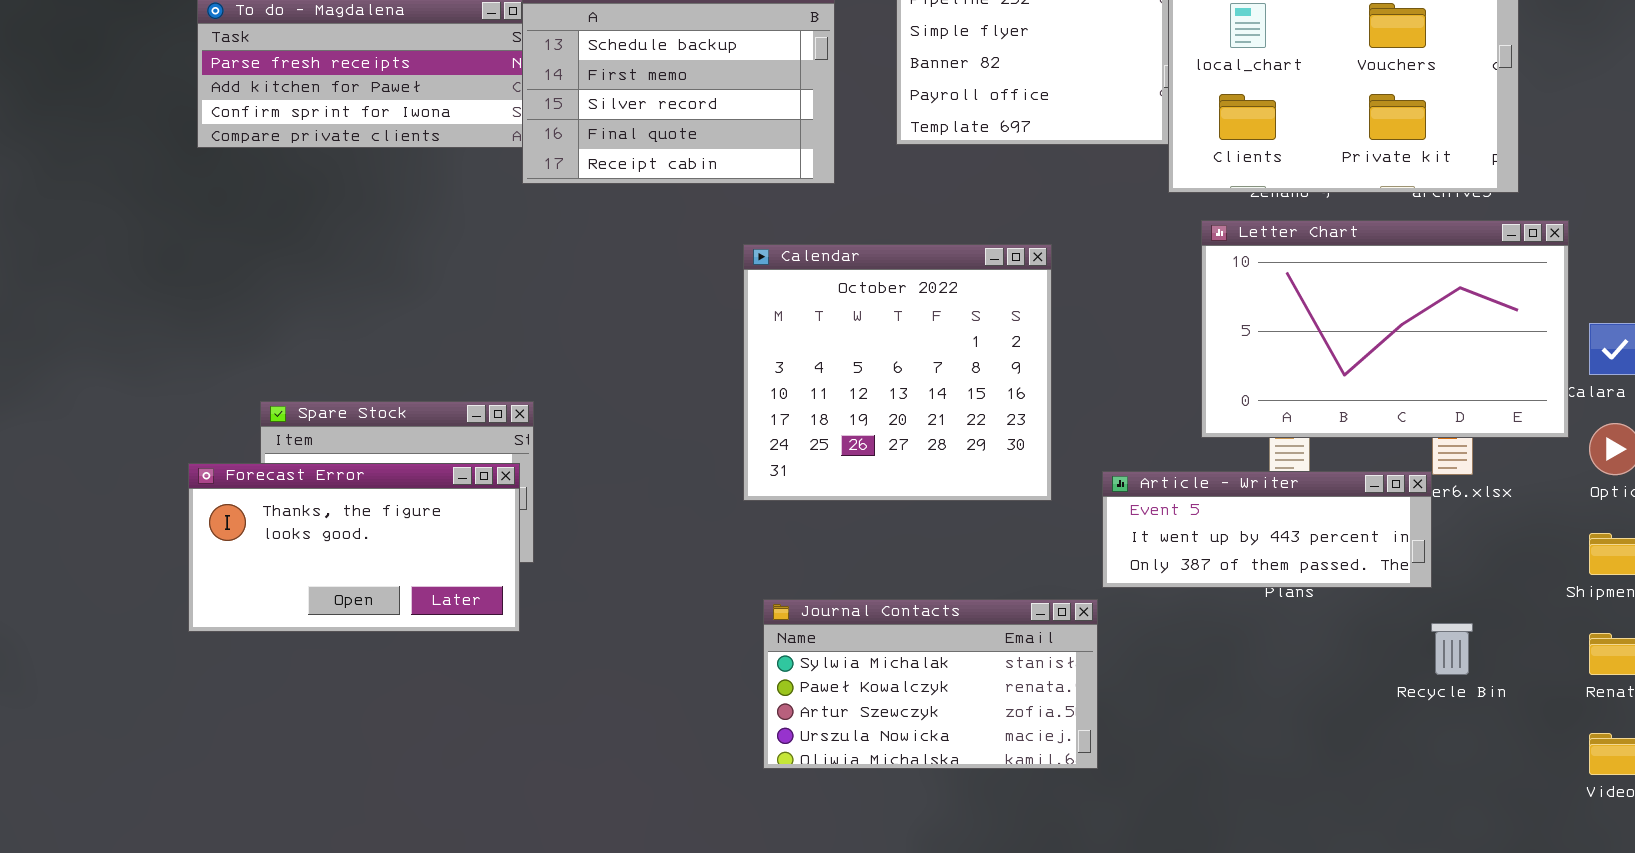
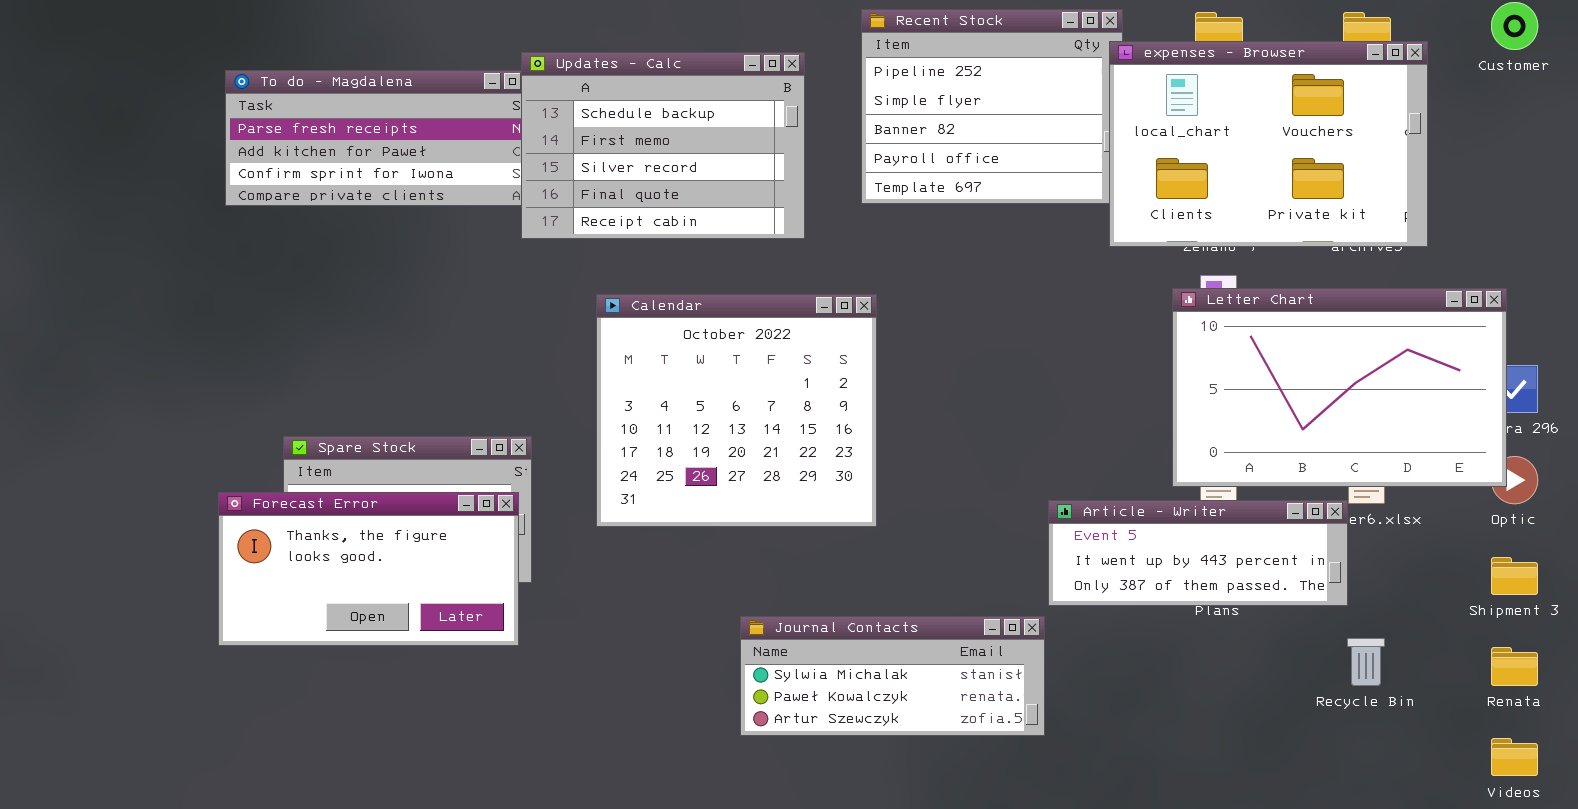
Letter Chart: [1201,220,1569,438] -> [1172,288,1507,487], moved
Calendar: [743,244,1052,501] -> [596,294,877,527], moved
Journal Contacts: [763,599,1098,769] -> [740,616,1045,736], resized

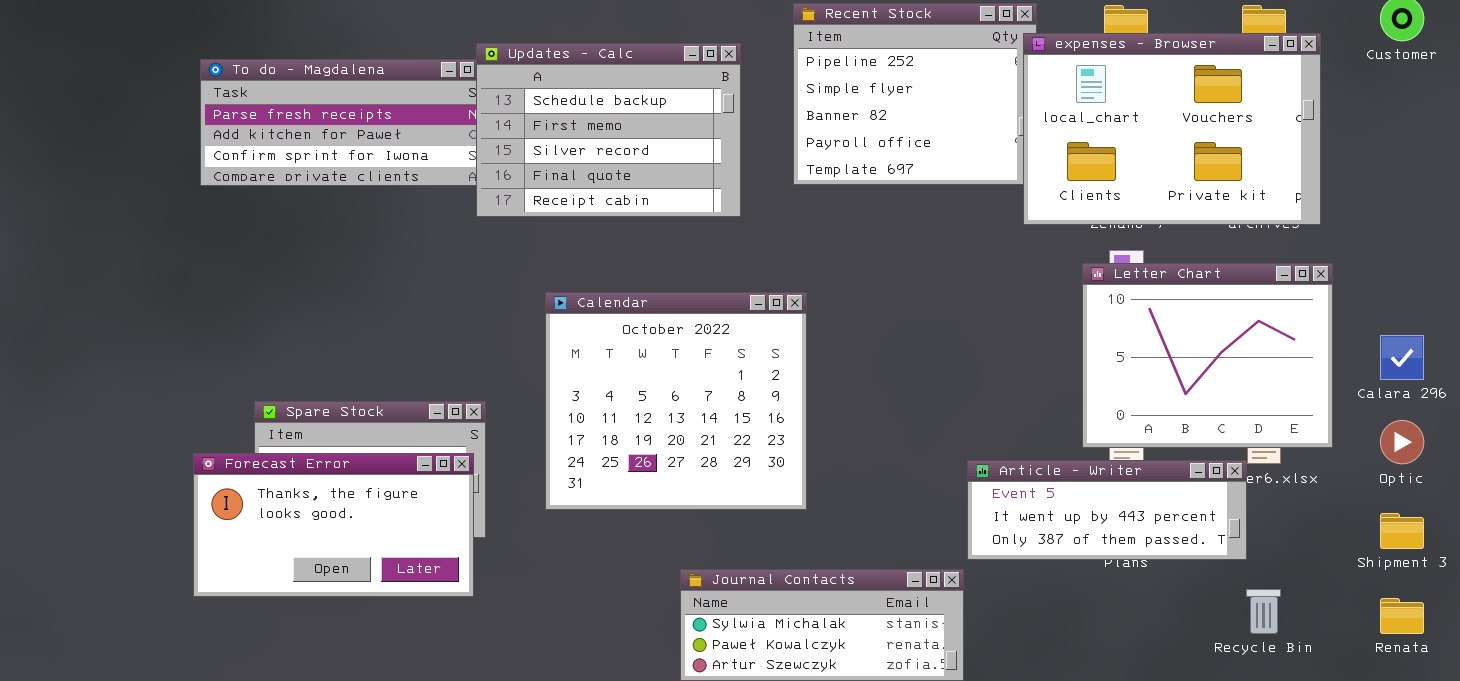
Letter Chart: [1172,288,1507,487] -> [1082,263,1333,448], resized
Calendar: [596,294,877,527] -> [545,292,807,510], moved

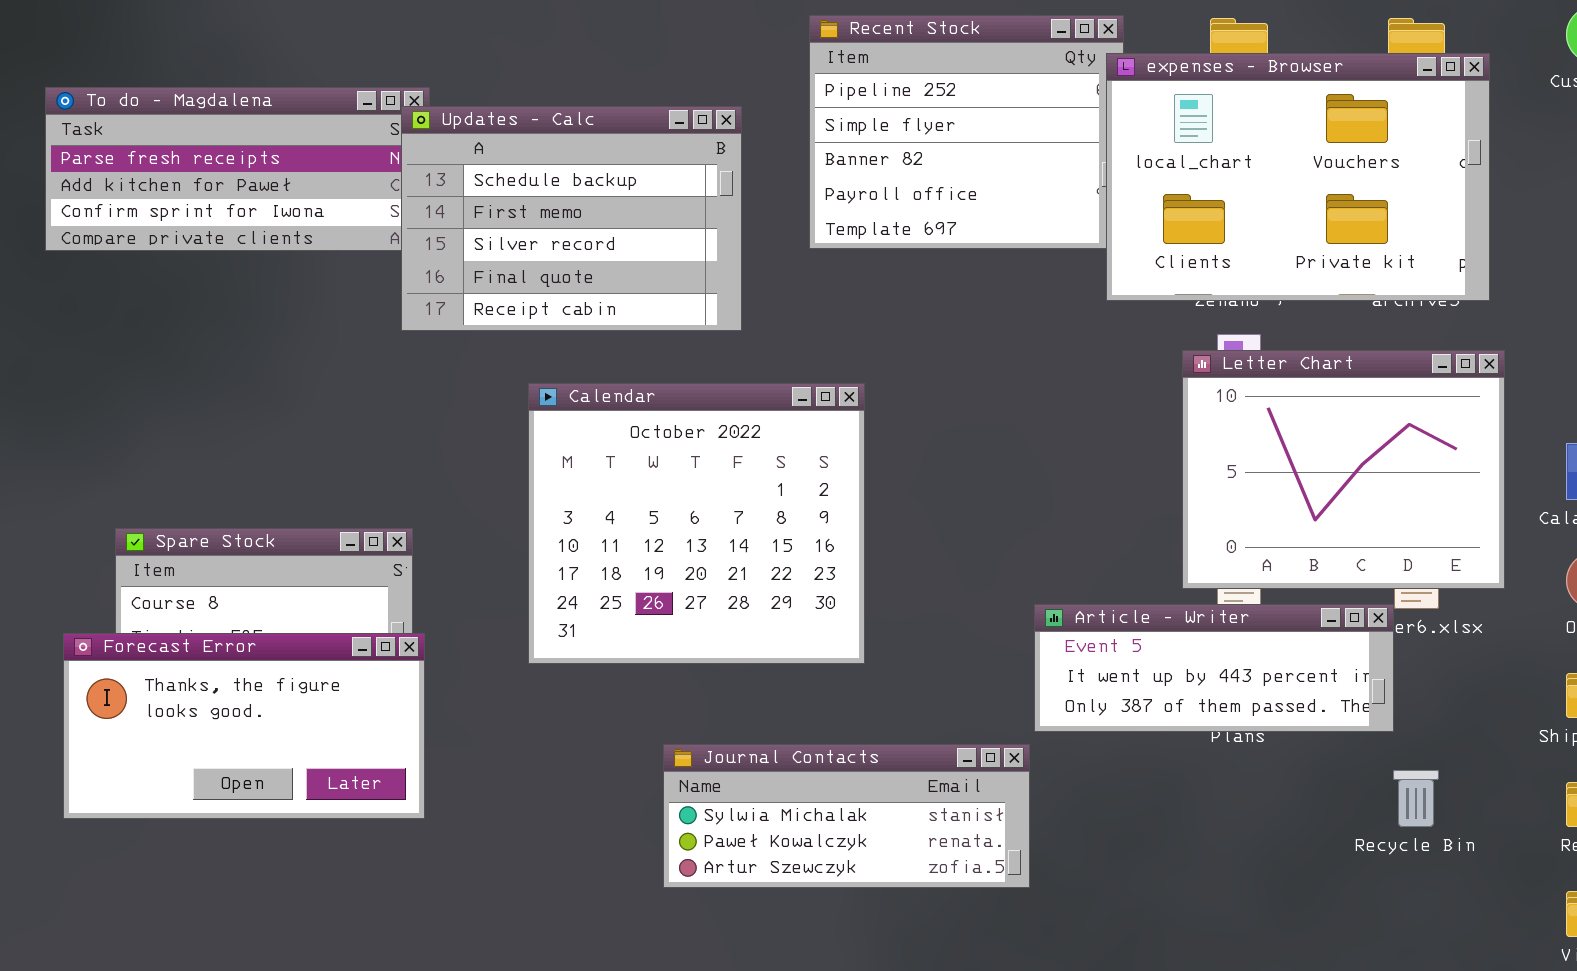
Updates - Calc: [476,43,741,217] -> [401,106,742,331], moved
Calendar: [545,292,807,510] -> [528,383,865,664], moved
Forecast Error: [193,453,474,597] -> [63,633,425,819], moved

